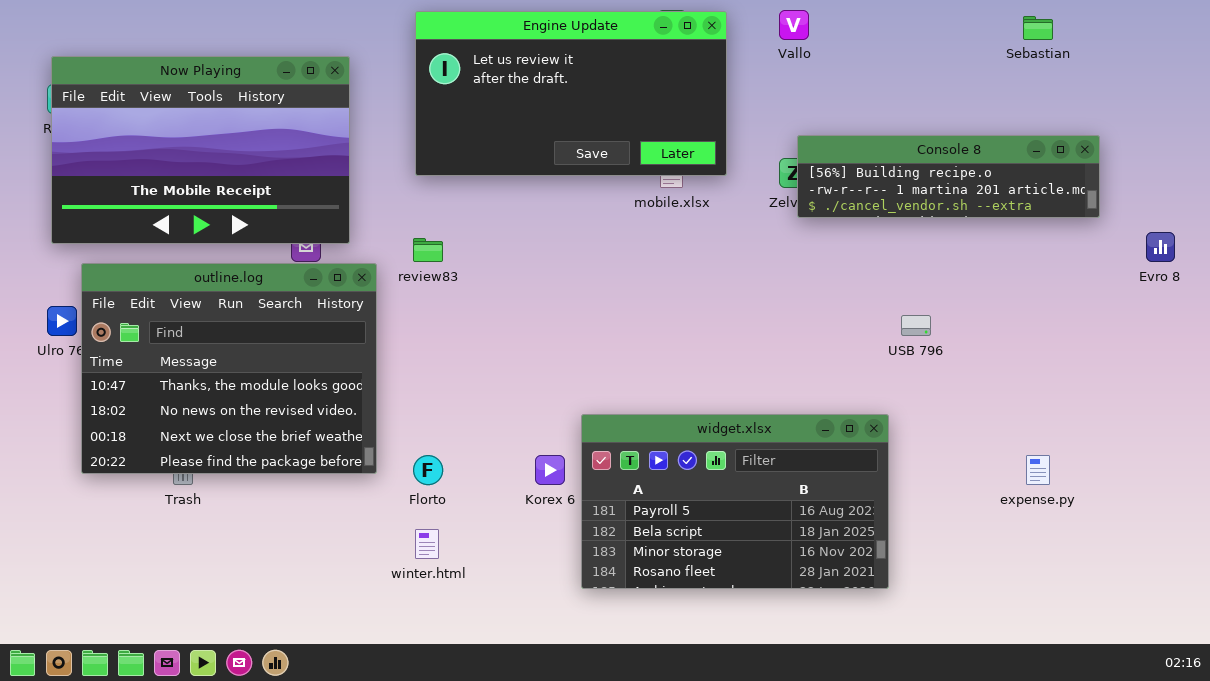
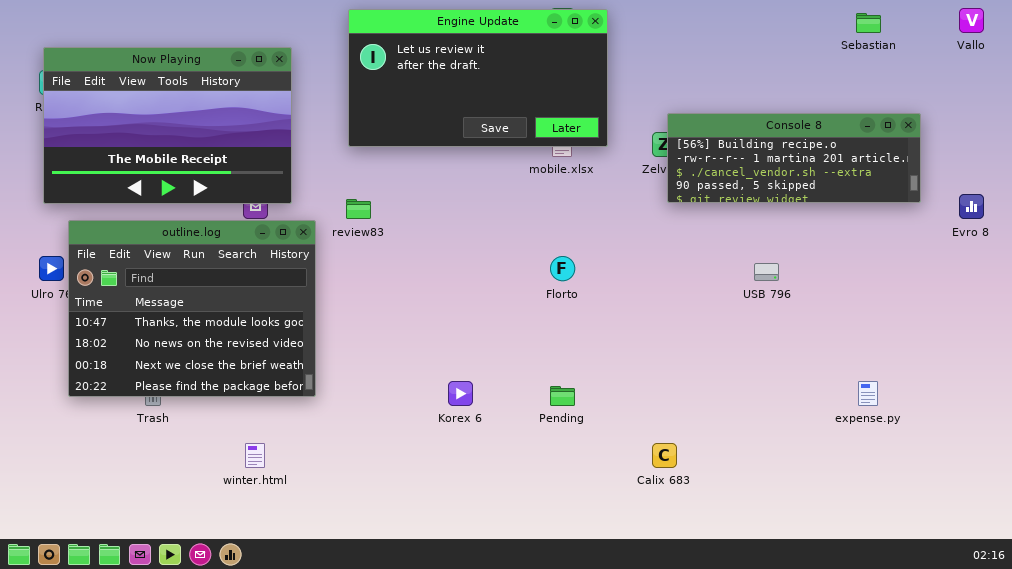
Vallo: [779,10,809,40] -> [959,8,984,33], moved
Console 8: [797,135,1100,218] -> [667,113,921,203], resized
widget.xlsx: [581,414,889,589] -> none, closed
Florto: [413,455,443,485] -> [550,256,575,281], moved
winter.html: [415,529,439,559] -> [245,443,265,468], moved

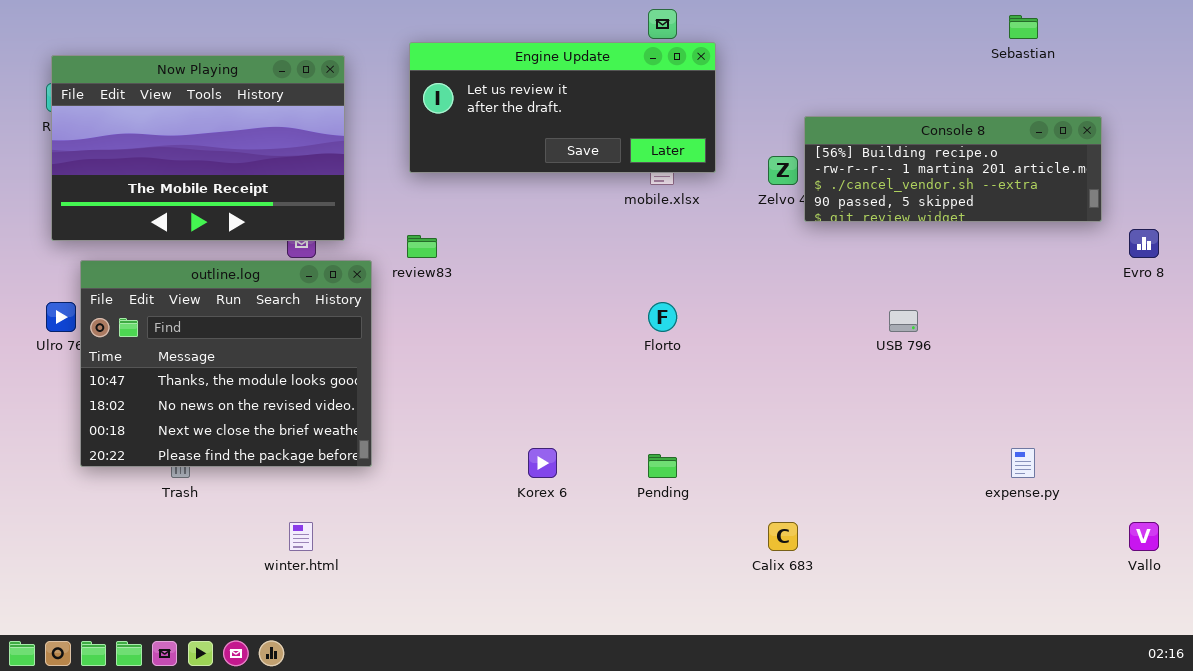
Vallo: [959,8,984,33] -> [1129,522,1159,551], moved
Engine Update: [348,9,608,147] -> [409,42,716,173], resized
Console 8: [667,113,921,203] -> [804,116,1102,222], moved

